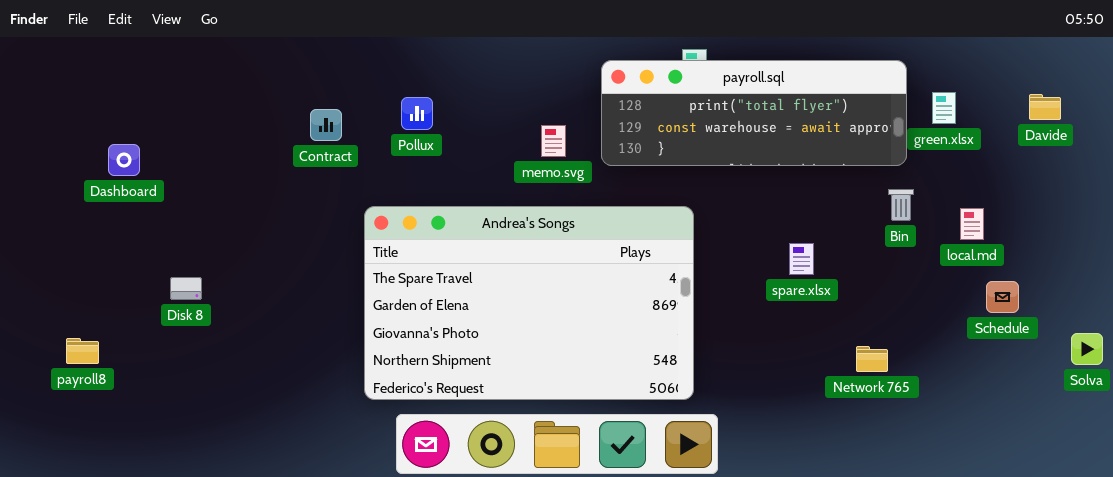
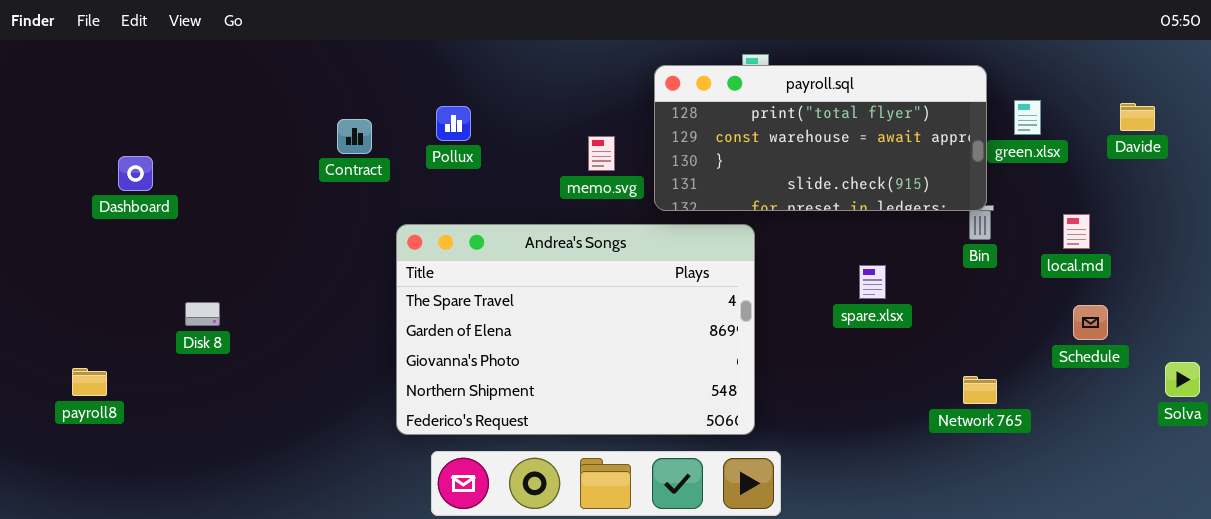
payroll.sql: [601,60,907,166] -> [654,65,987,211], resized
local.md: [960,208,984,240] -> [1063,214,1090,249], moved
Network 765: [856,346,888,372] -> [963,376,997,404], moved

